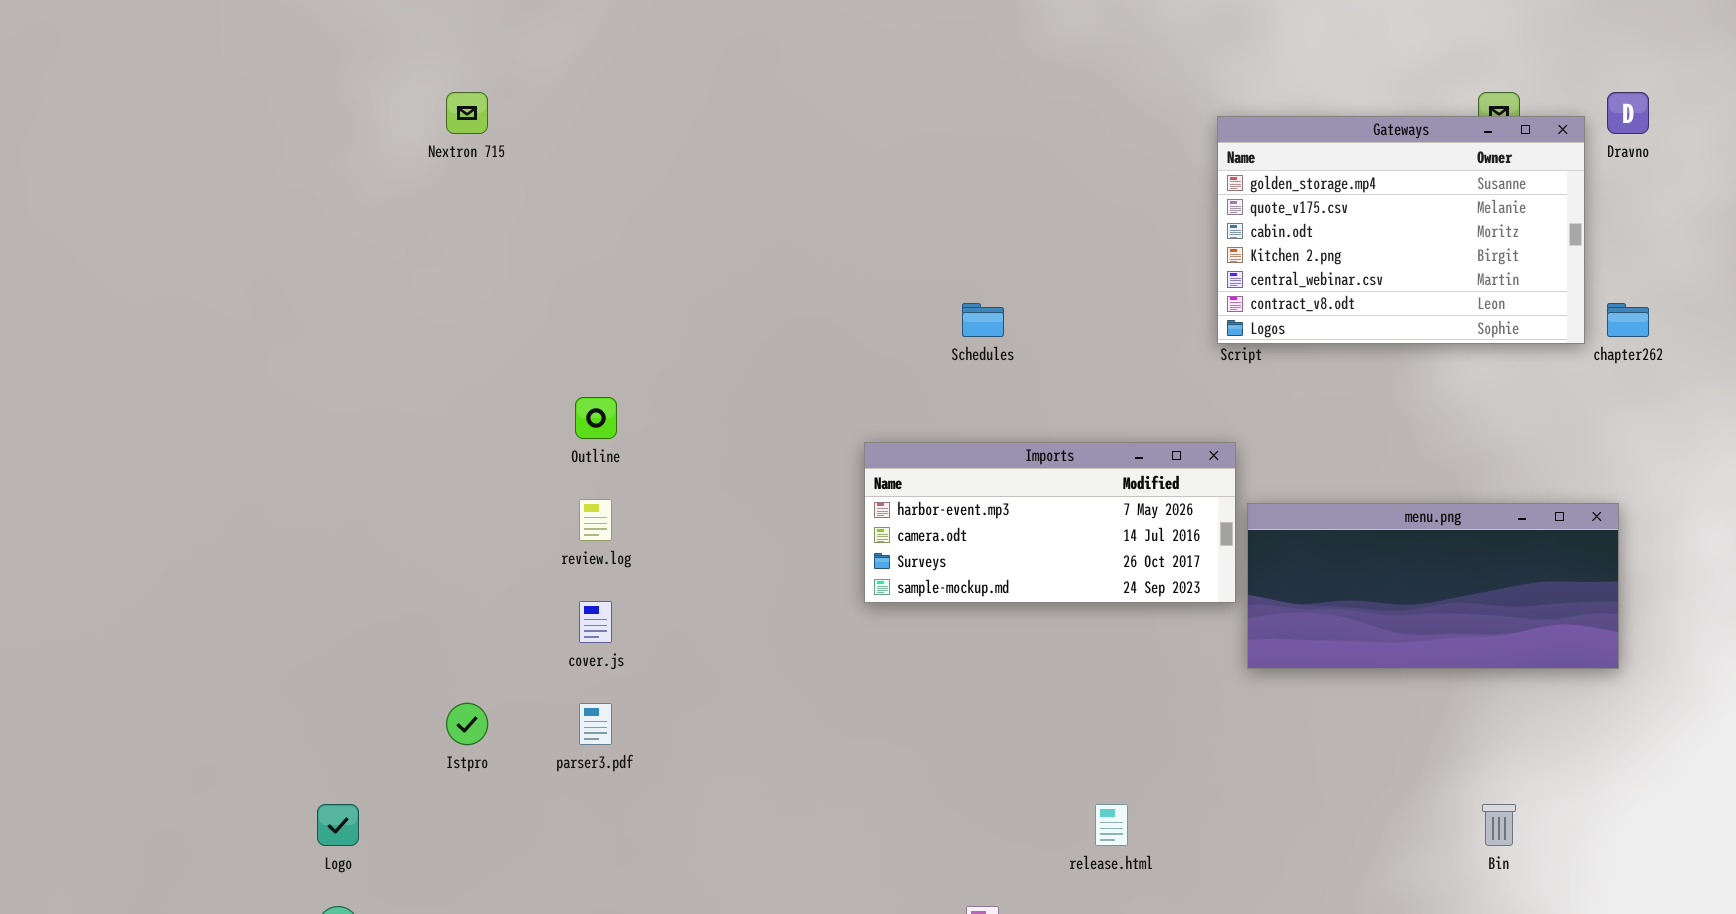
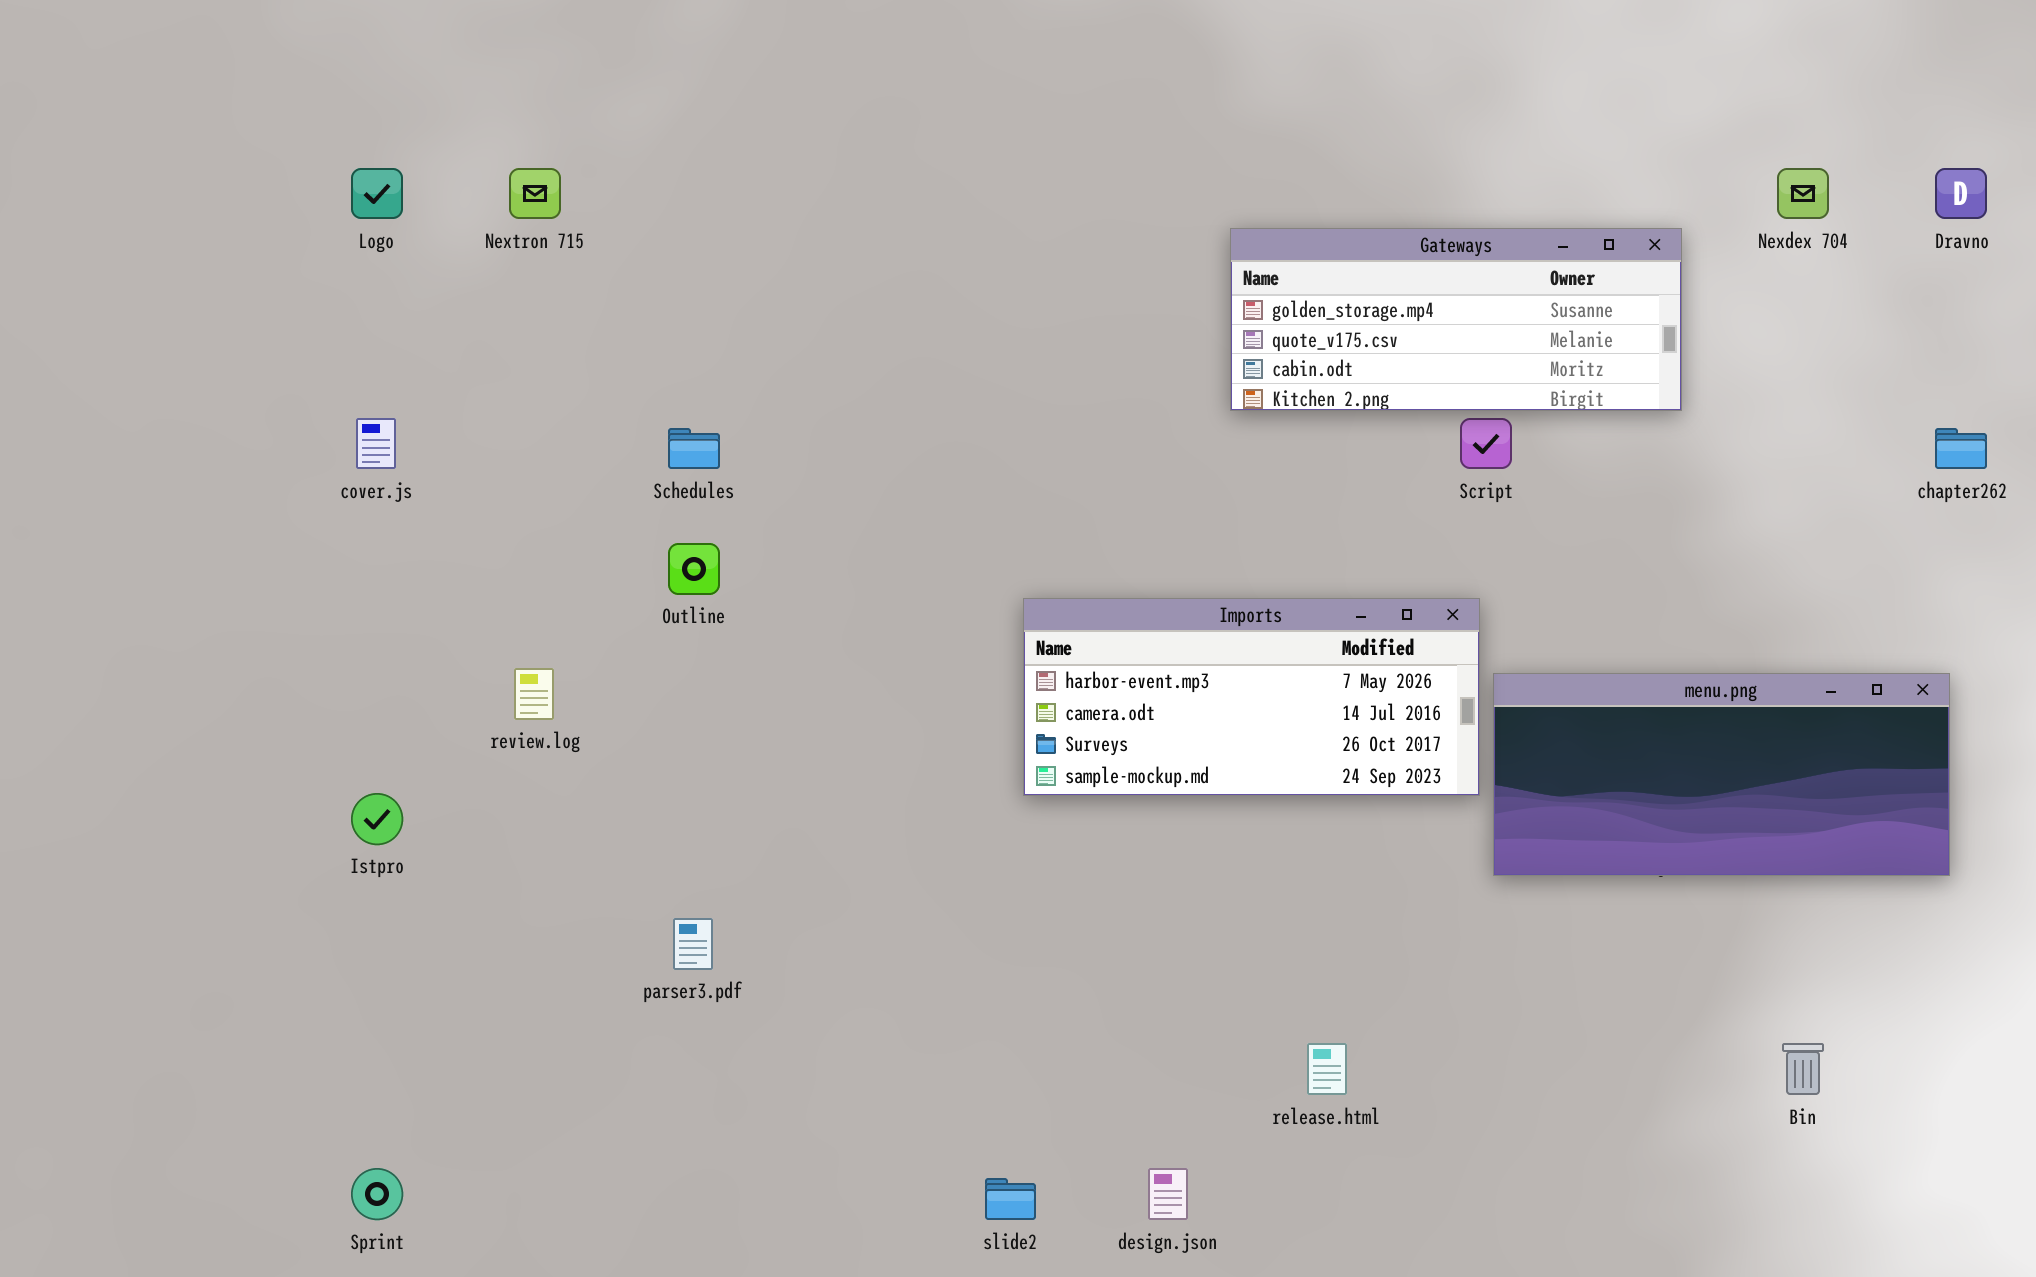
Gateways: [1217,116,1585,344] -> [1230,228,1682,411], moved, resized
Schedules: [962,303,1004,337] -> [668,428,720,469], moved
review.log: [579,499,612,541] -> [514,668,554,720], moved
cover.js: [579,601,612,643] -> [356,418,396,469], moved
Istpro: [446,703,488,745] -> [351,793,403,845], moved
Logo: [317,804,359,846] -> [351,168,403,219], moved

